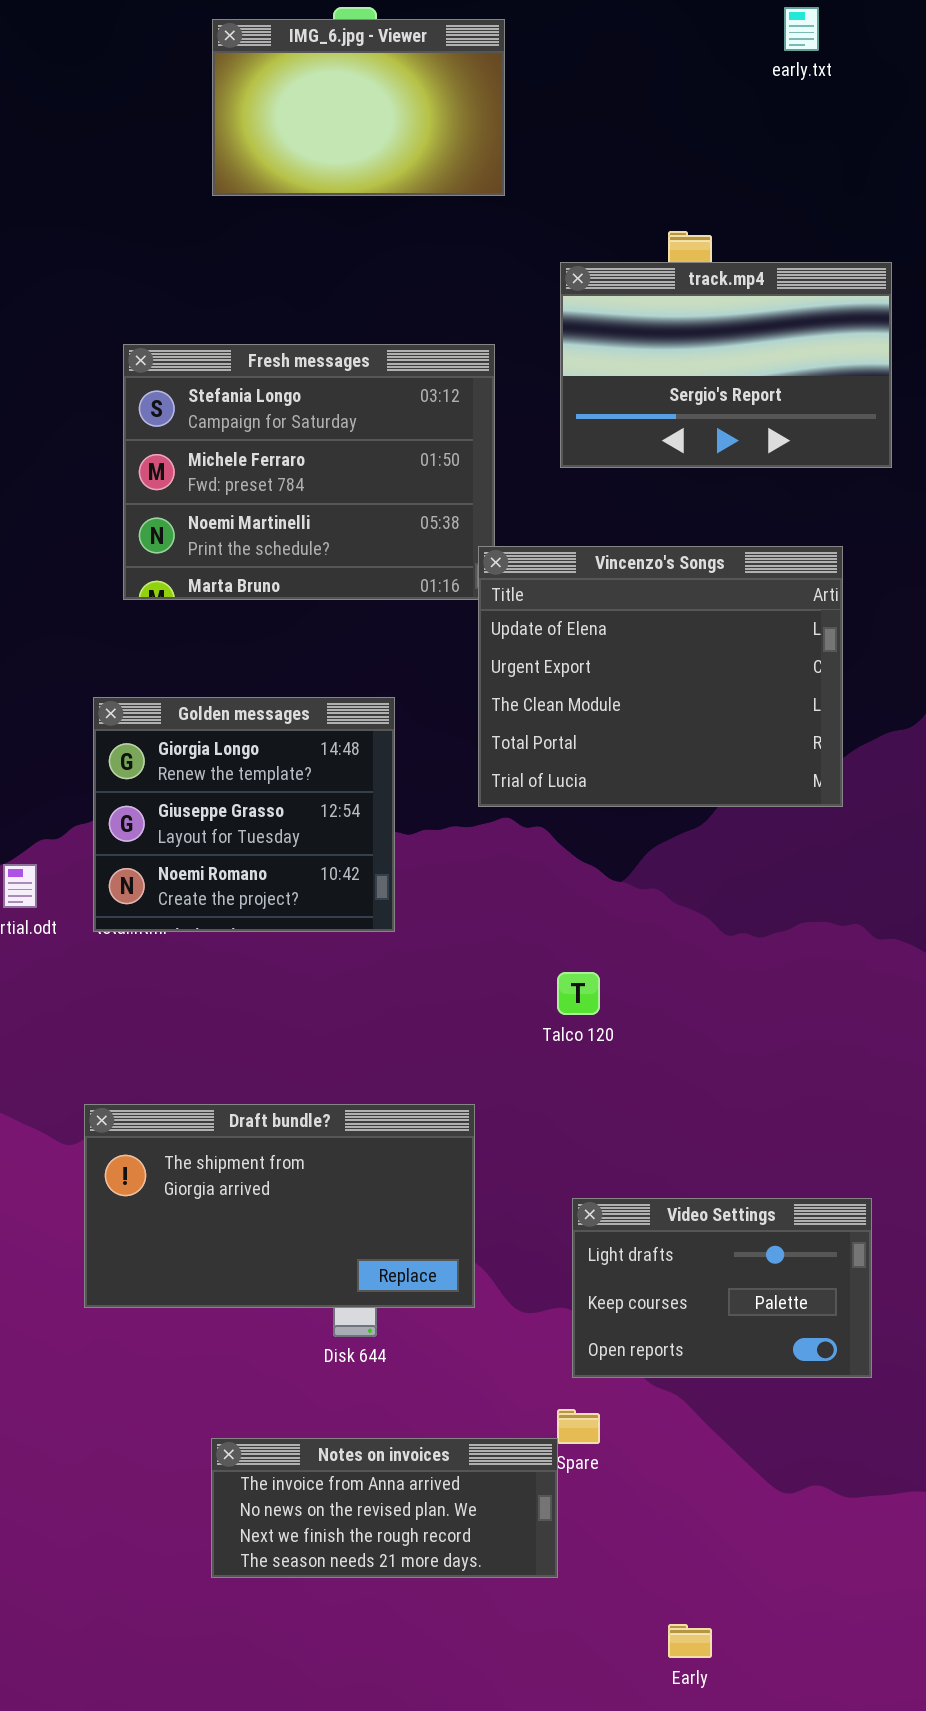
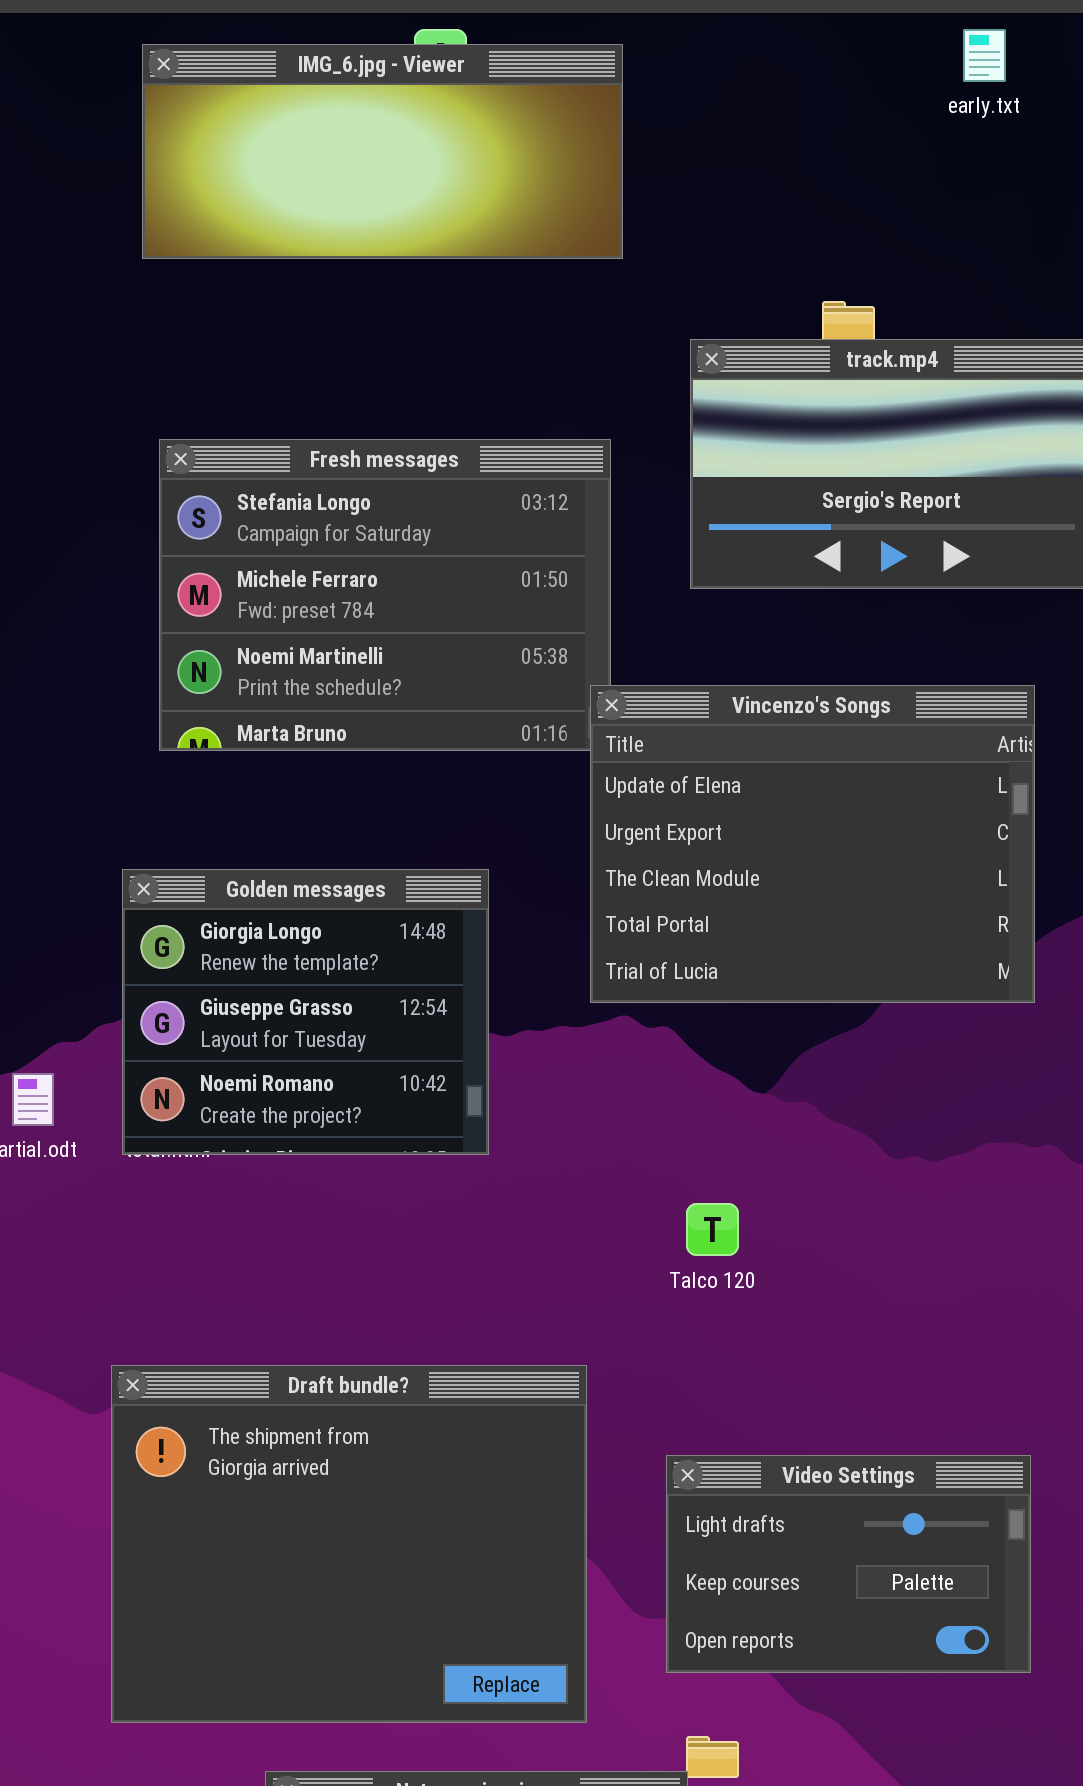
IMG_6.jpg - Viewer: [212,19,505,196] -> [142,44,623,259], resized
Draft bundle?: [84,1104,475,1308] -> [111,1365,587,1723], resized
Video Settings: [572,1198,872,1378] -> [666,1455,1031,1673], moved

